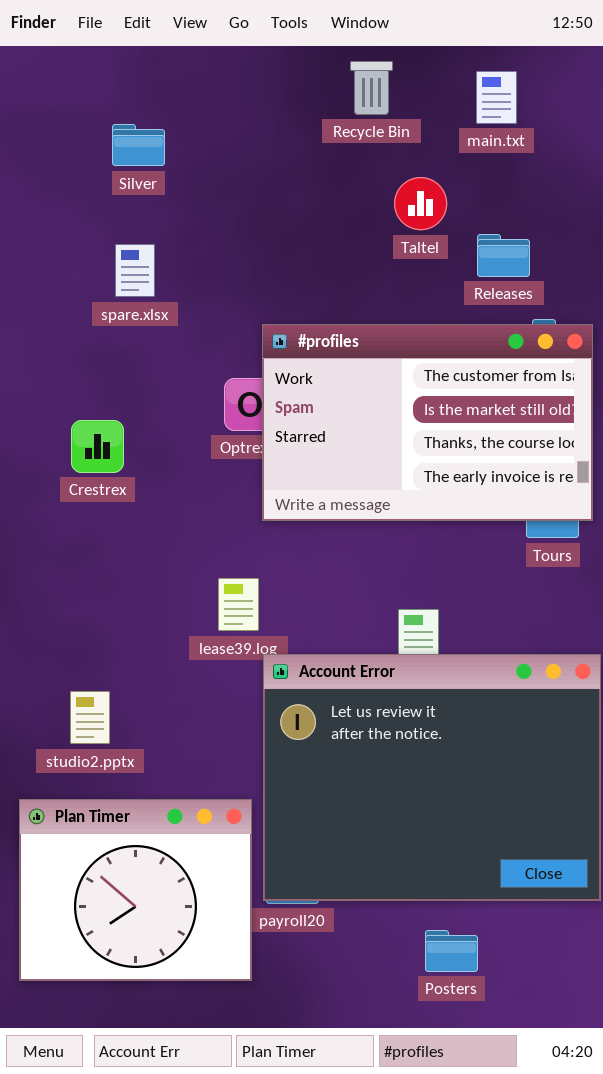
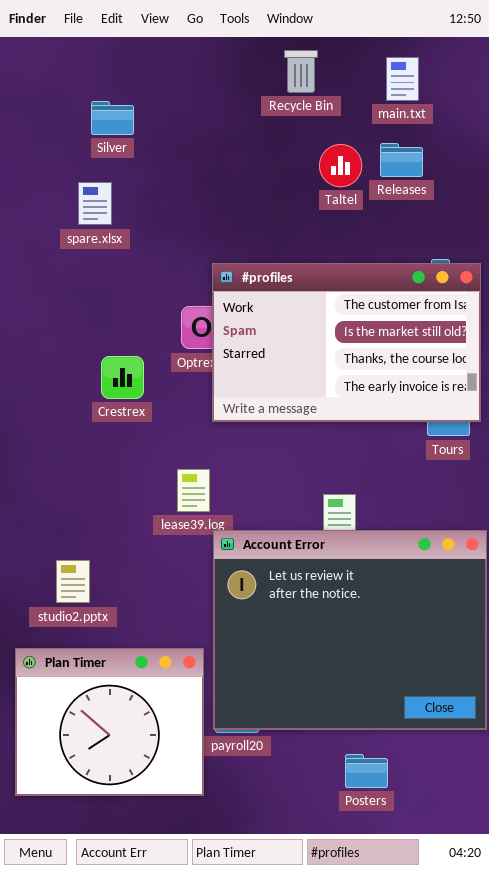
Releases: [477,234,530,277] -> [380,143,423,177], moved
spare.xlsx: [115,244,155,297] -> [78,182,112,225], moved
Crestrex: [71,420,124,473] -> [101,356,144,399], moved

